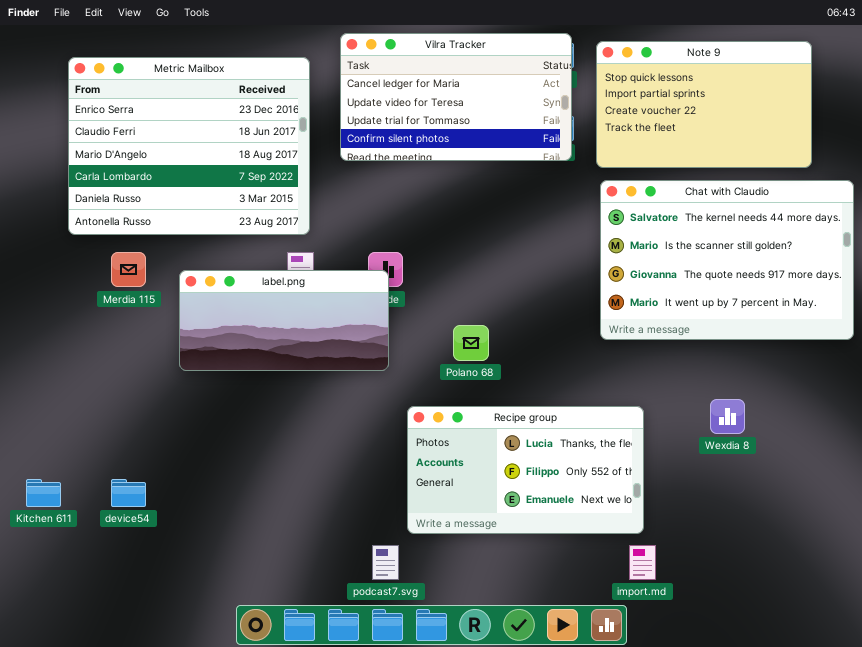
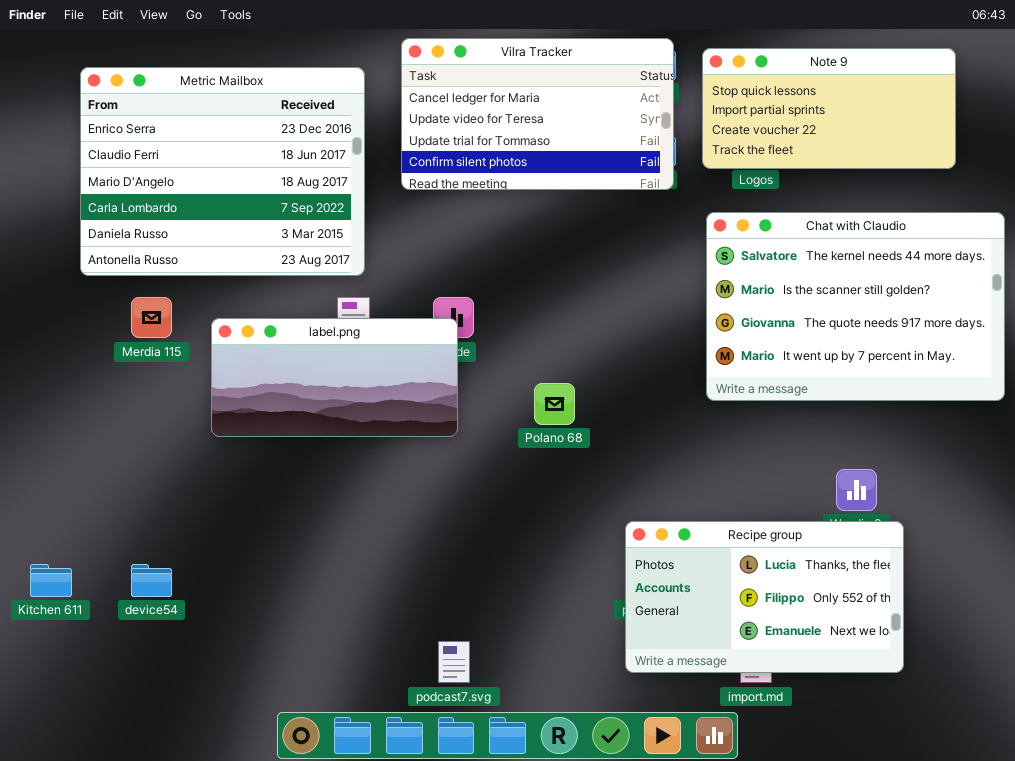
Note 9: [596,41,812,168] -> [702,48,956,169], resized
Recipe group: [407,406,644,534] -> [625,521,904,673], moved

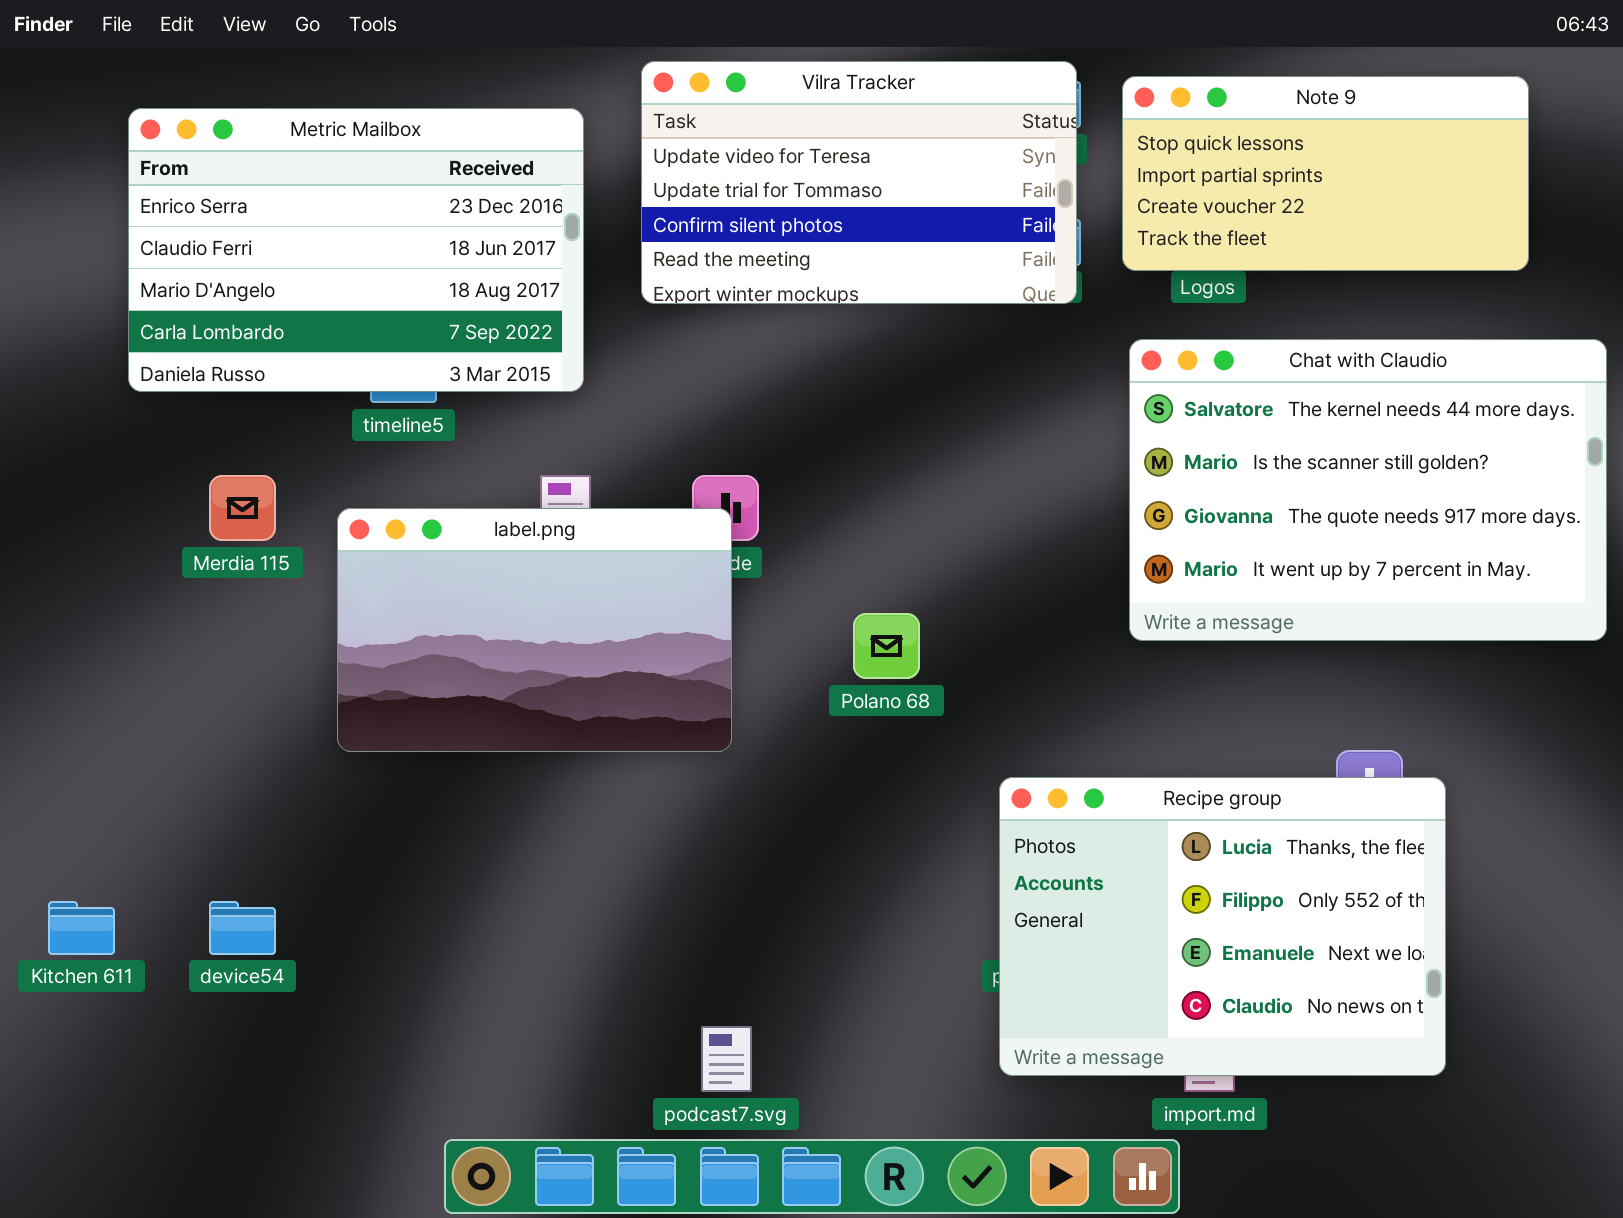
Vilra Tracker: [401,38,674,190] -> [641,61,1077,304], scrolled down 1 row
Metric Mailbox: [80,67,365,276] -> [128,108,584,392], resized
label.png: [211,318,458,437] -> [337,508,732,752], resized
Recipe group: [625,521,904,673] -> [999,777,1446,1076], resized

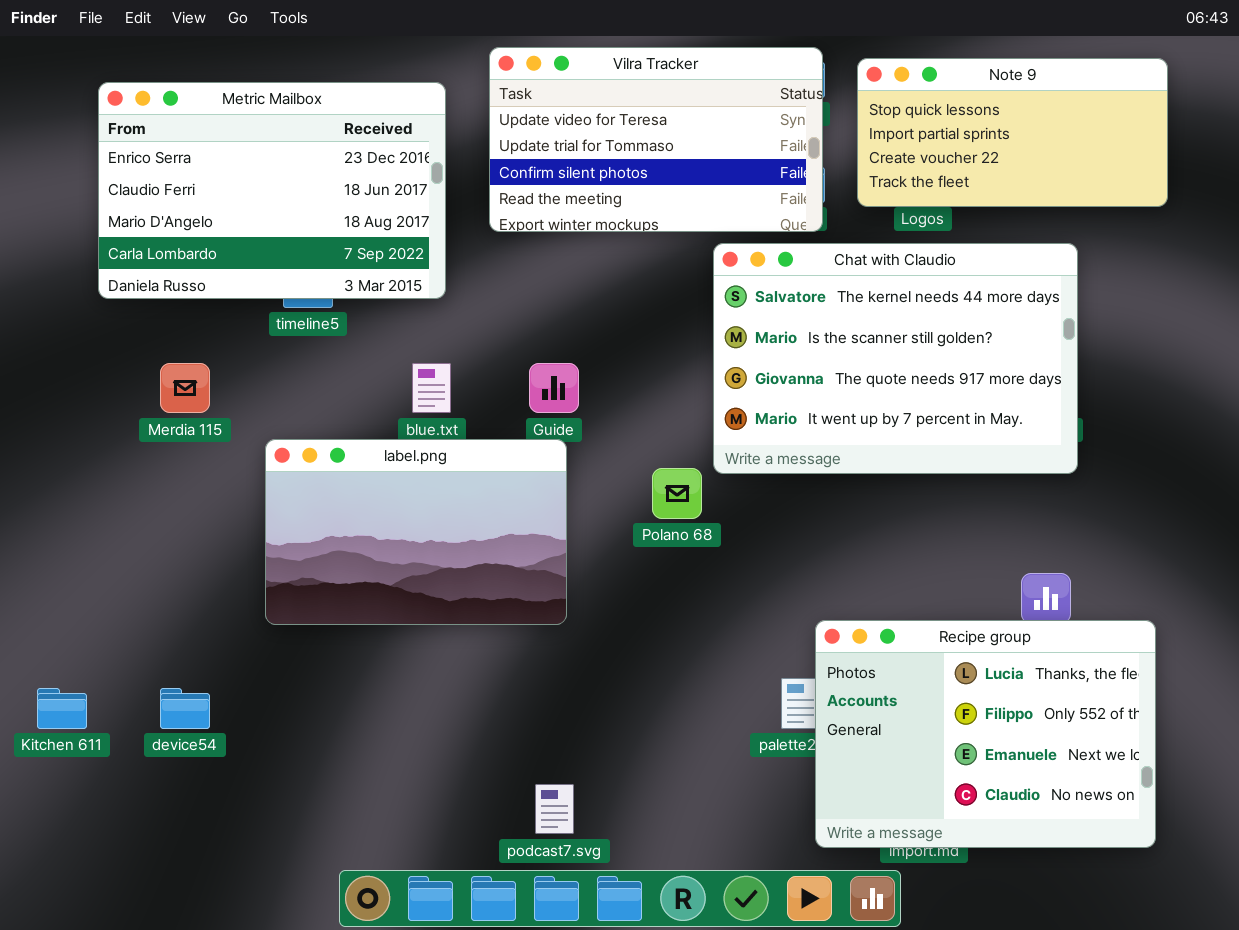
Chat with Claudio: [1129,339,1607,641] -> [713,243,1078,474], moved
label.png: [337,508,732,752] -> [265,439,567,625], moved
Recipe group: [999,777,1446,1076] -> [815,620,1156,848], moved

